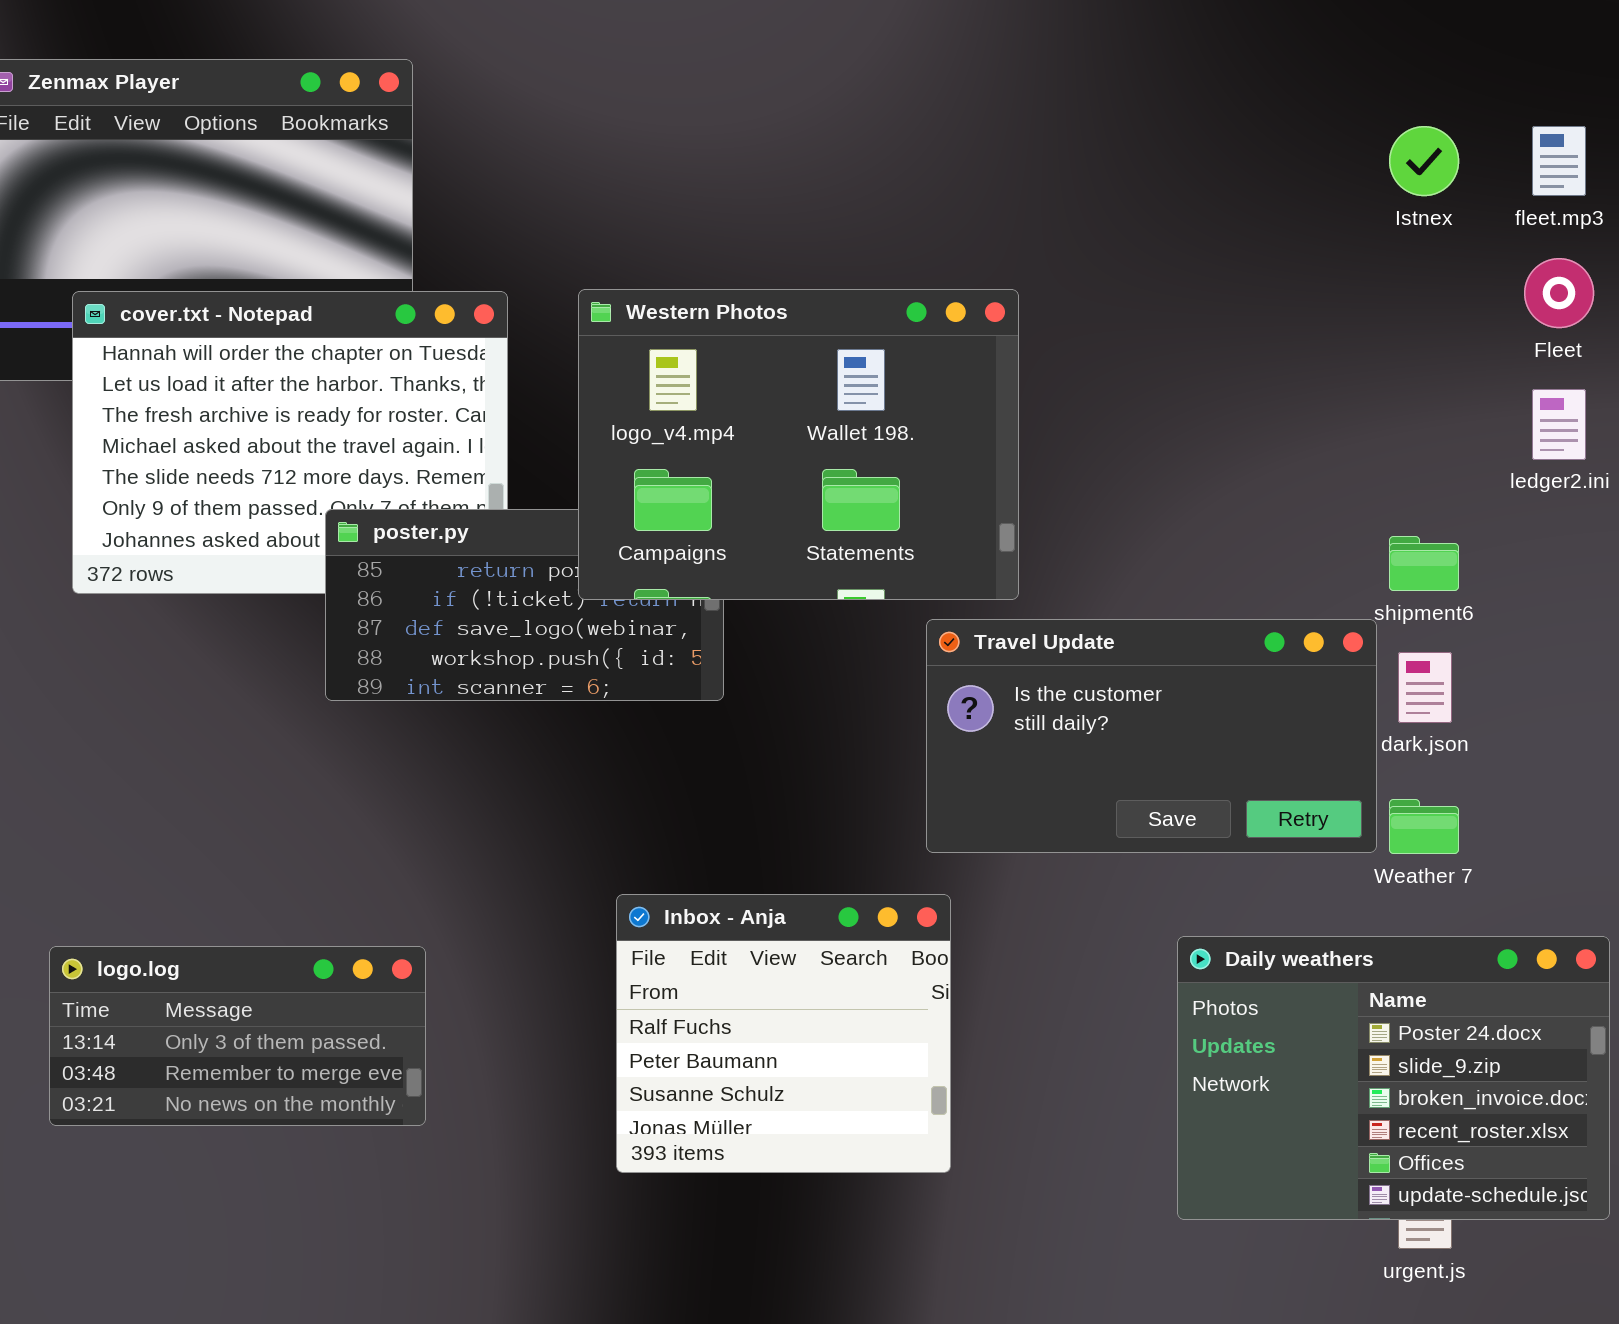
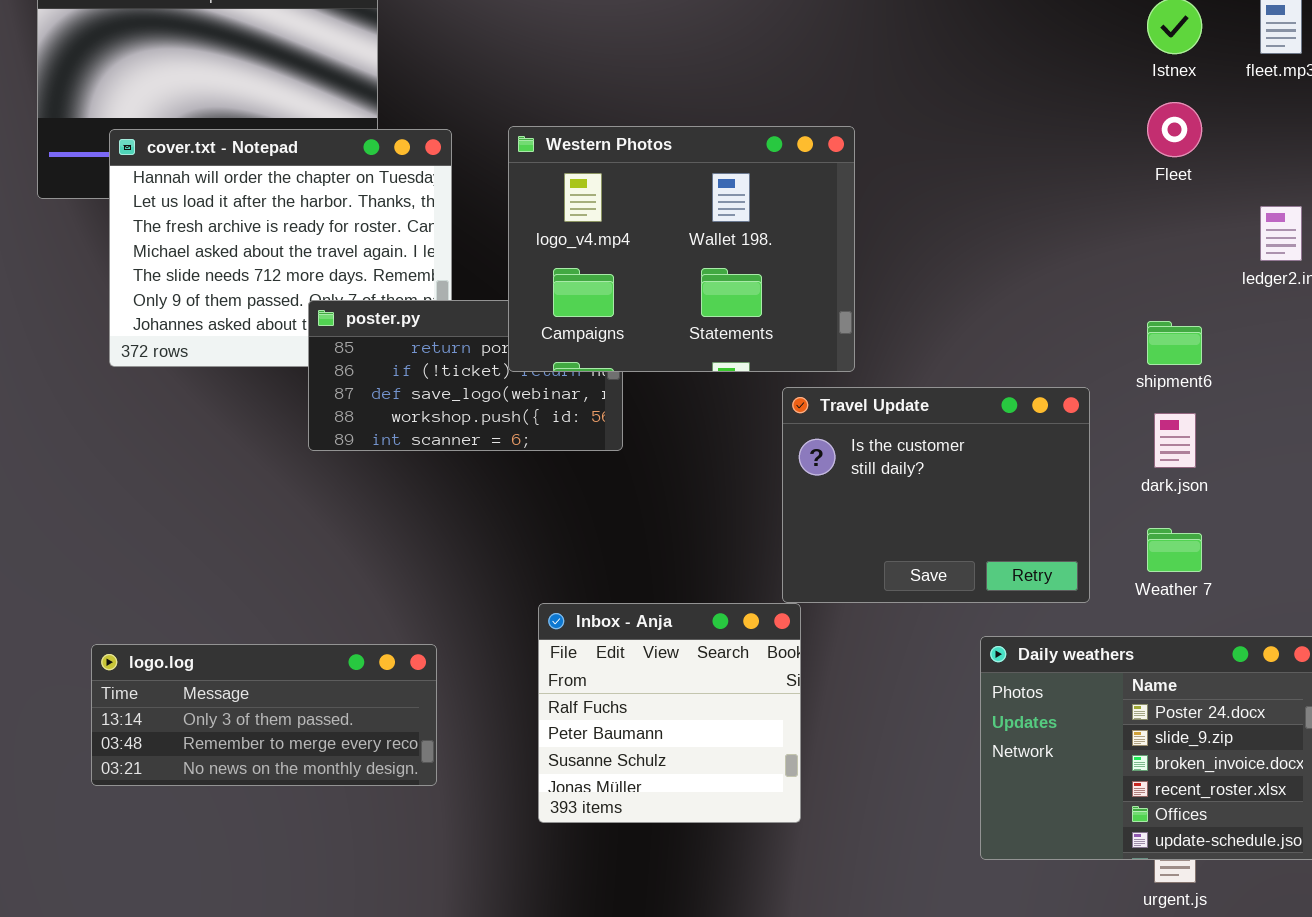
Fleet: [1524,258,1594,328] -> [1147,102,1202,157], moved
Travel Update: [926,619,1377,853] -> [782,387,1090,603], resized
logo.log: [49,946,426,1126] -> [91,644,437,786], resized

